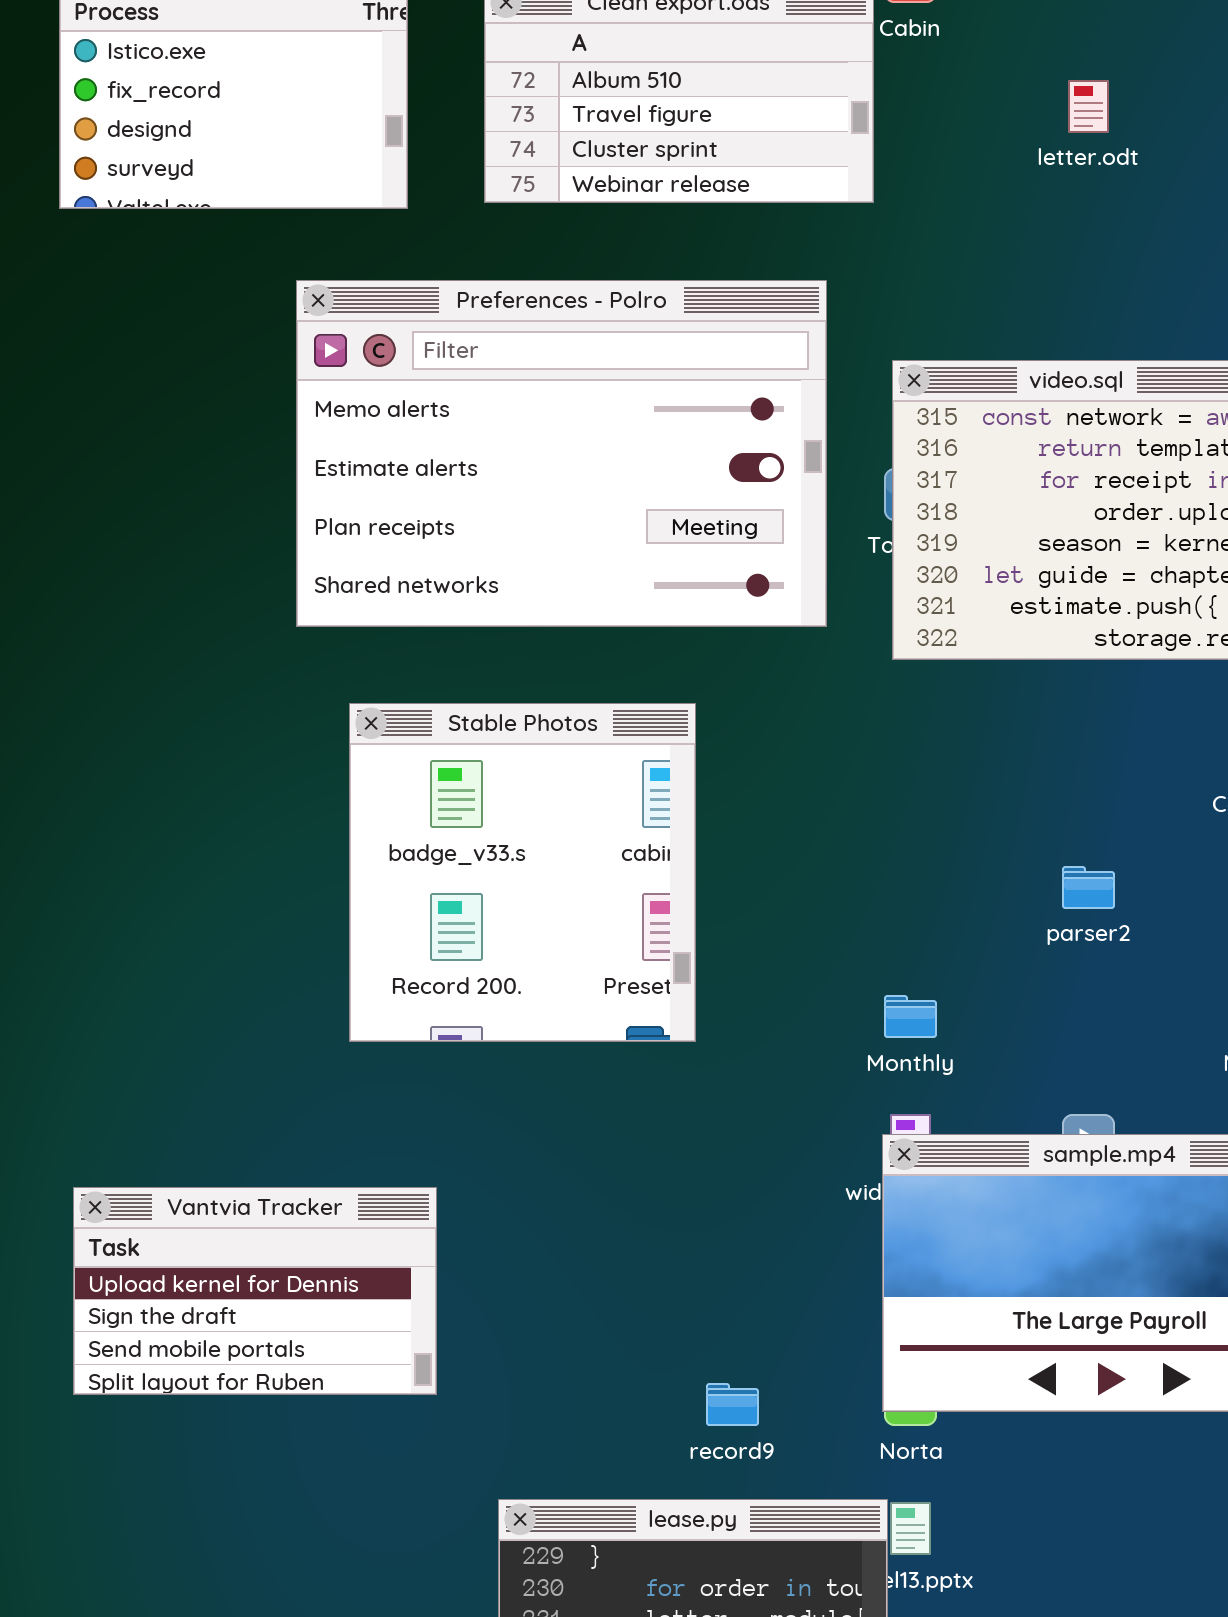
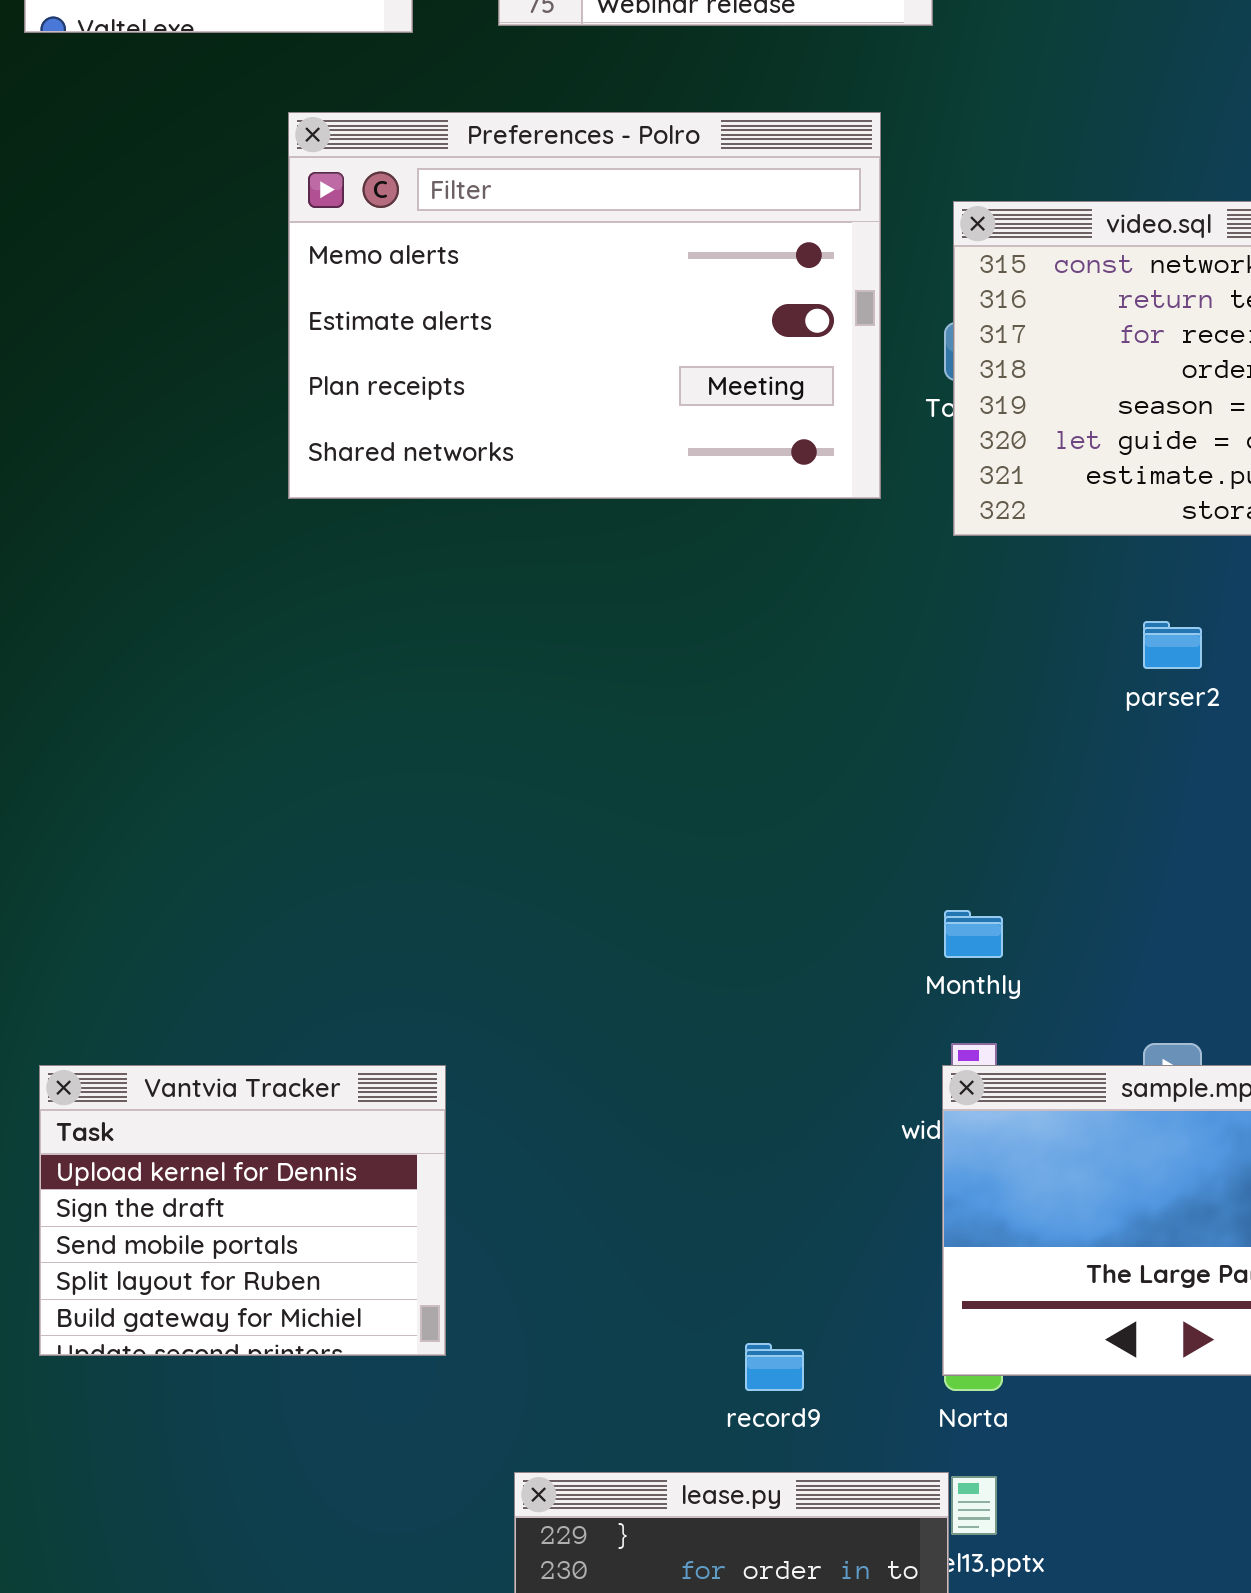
Stable Photos: [349,703,696,1042] -> none, closed
parser2: [1062,866,1115,909] -> [1143,621,1202,669], moved
Vantvia Tracker: [73,1187,437,1395] -> [39,1065,446,1356], resized

